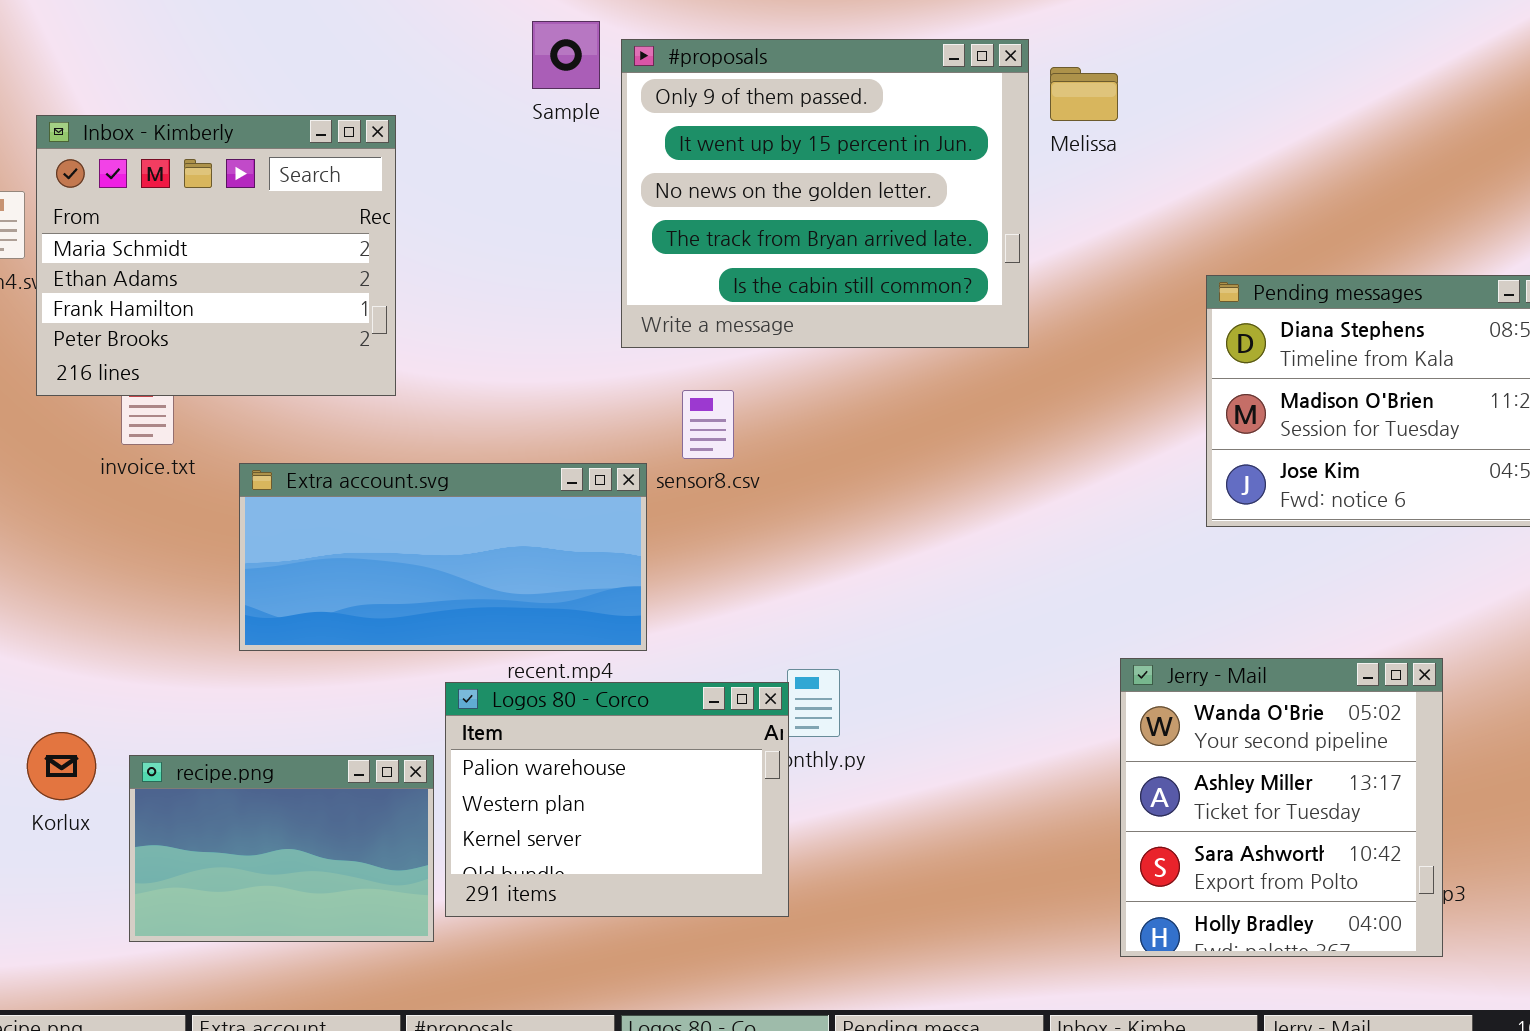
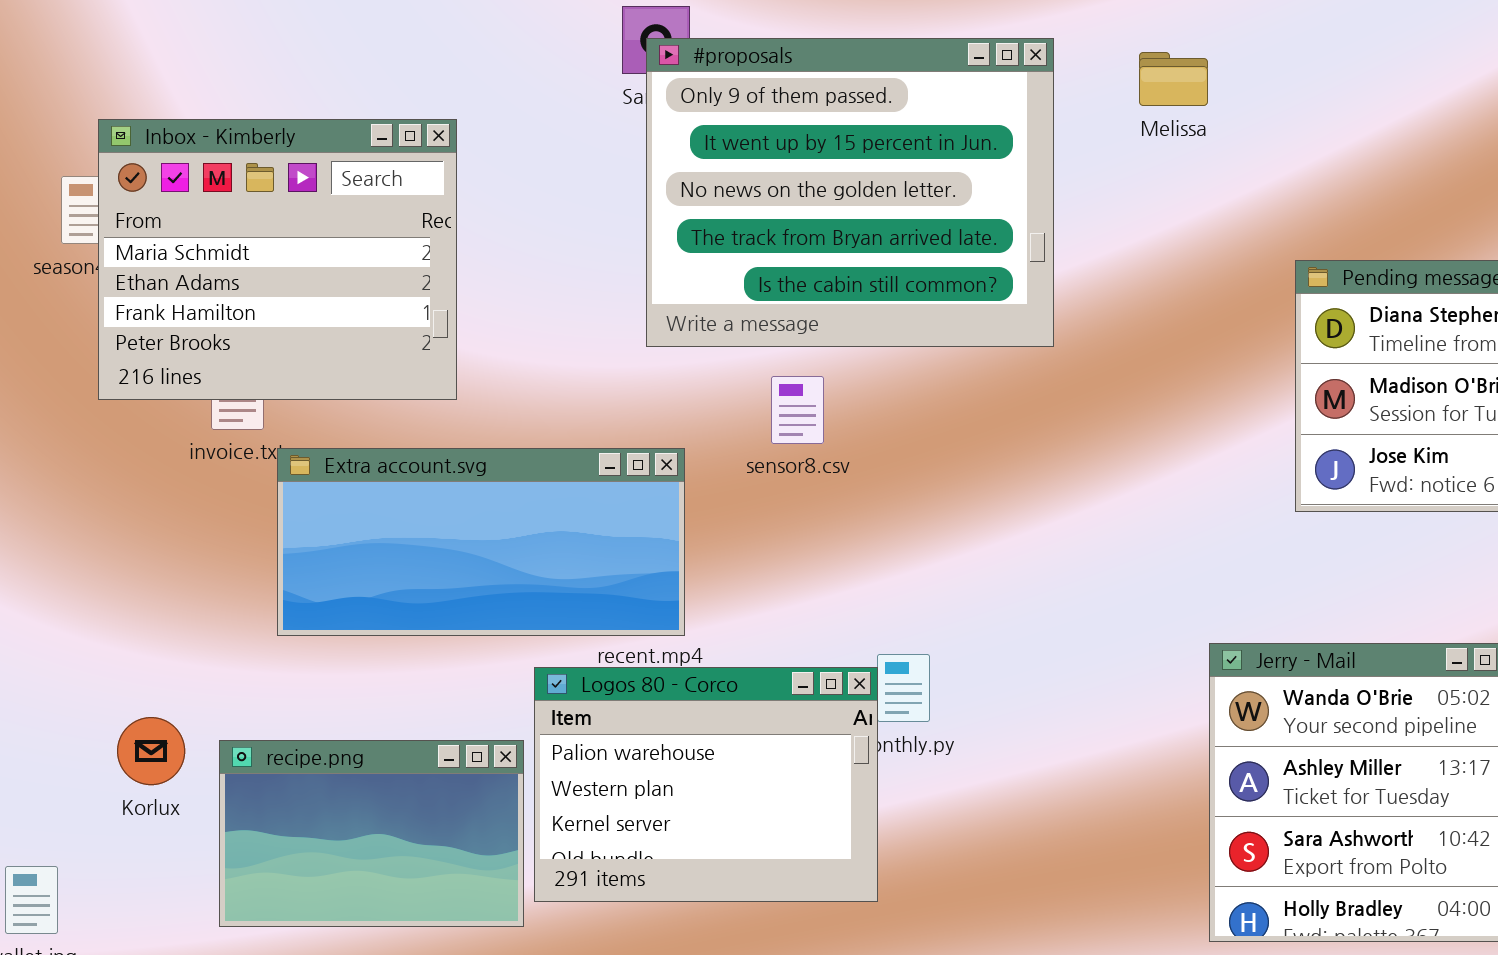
#proposals: [621,39,1029,348] -> [646,38,1054,347], moved
Inbox - Kimberly: [36,115,396,396] -> [98,119,457,400], moved
Extra account.svg: [239,463,647,651] -> [277,448,685,636], moved

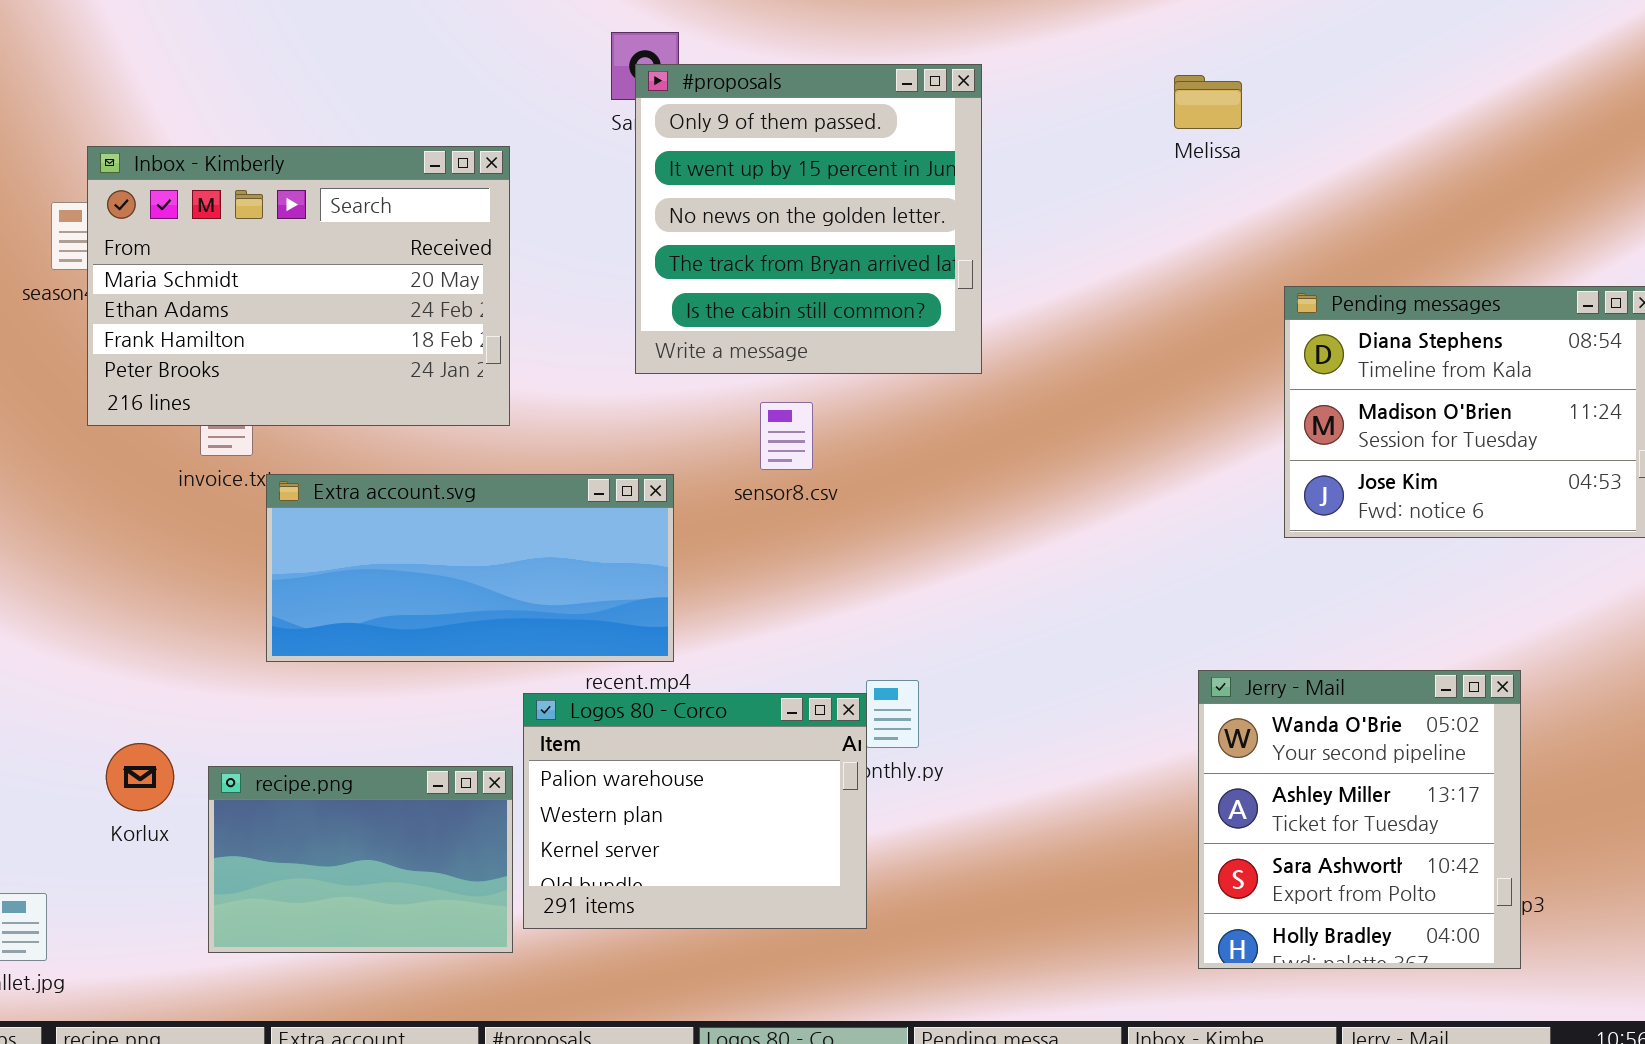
#proposals: [646,38,1054,347] -> [635,64,982,374], resized
Melissa: [1139,52,1208,106] -> [1174,75,1242,129], moved
Inbox - Kimberly: [98,119,457,400] -> [87,146,510,426], resized

